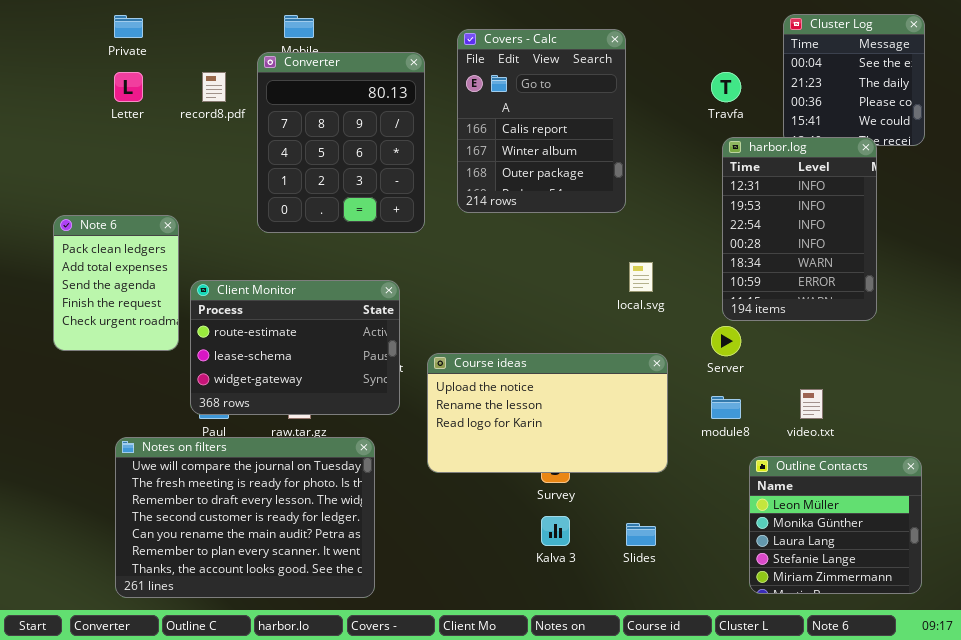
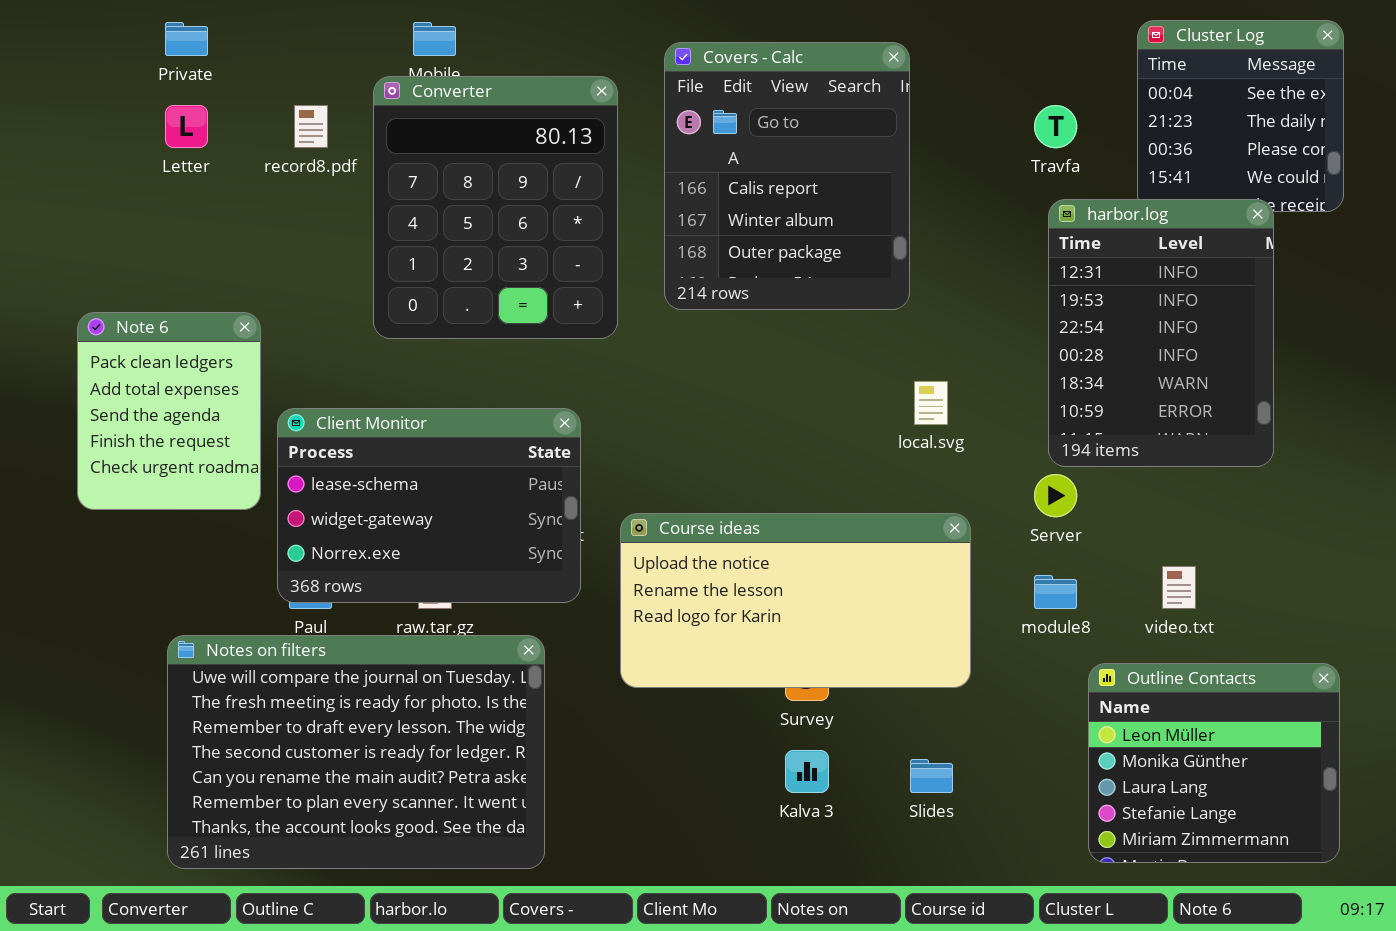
Client Monitor: [190,280,400,415] -> [277,408,581,603], scrolled down 1 row

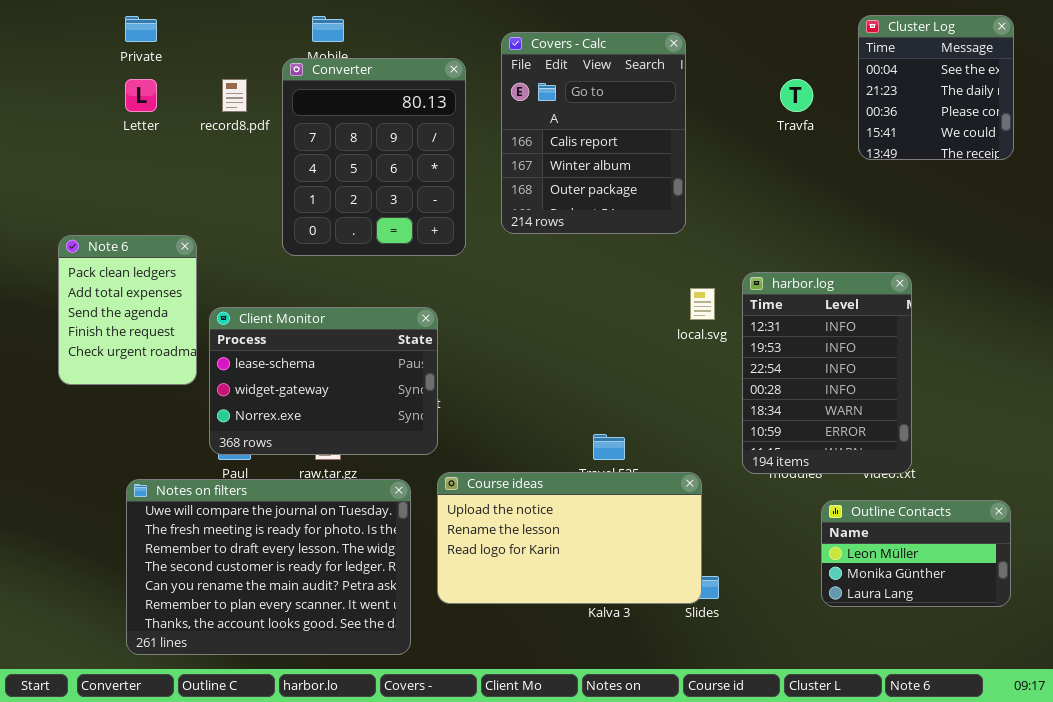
harbor.log: [1048,199,1274,467] -> [742,272,912,474], moved
Course ideas: [620,513,971,688] -> [437,472,702,604], moved
Outline Contacts: [1088,663,1340,863] -> [821,500,1011,607], resized

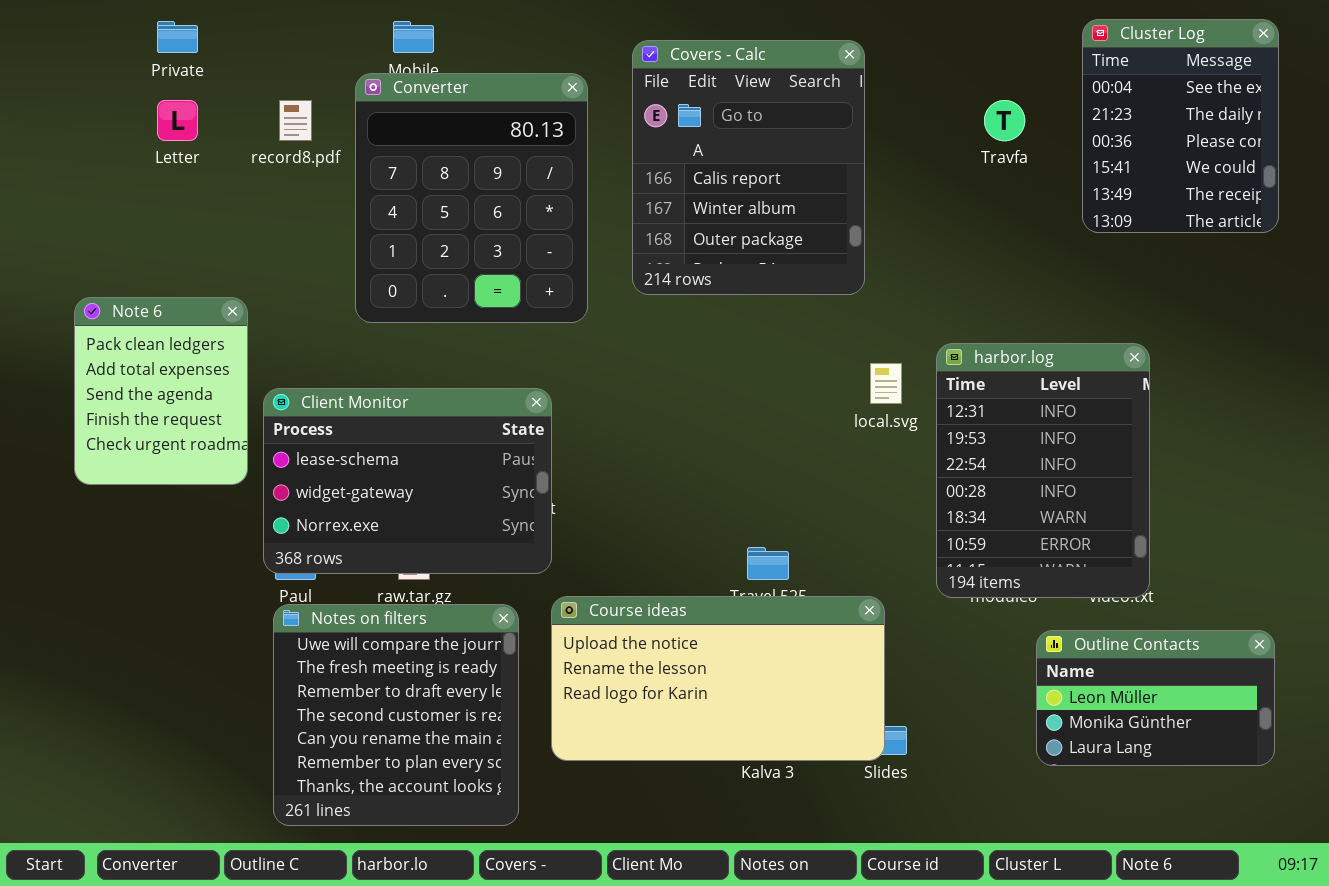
Cluster Log: [858,15,1014,160] -> [1082,19,1279,233], resized
Notes on filters: [126,479,411,655] -> [273,604,519,826], resized

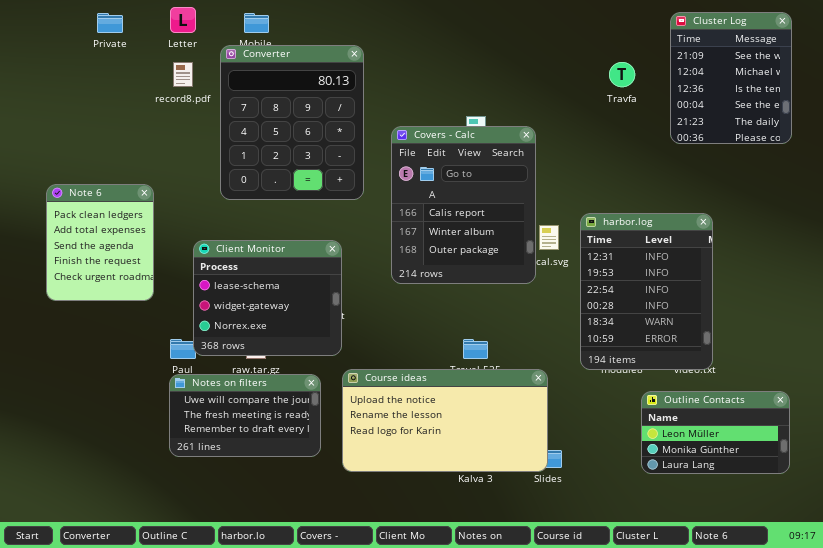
Cluster Log: [1082,19,1279,233] -> [670,12,792,144], scrolled up 3 rows
Covers - Calc: [632,40,865,295] -> [391,126,536,284], moved
Letter: [157,100,198,141] -> [170,7,196,33], moved
Client Monitor: [263,388,552,574] -> [193,240,342,356], resized
Notes on filters: [273,604,519,826] -> [169,374,321,457], resized

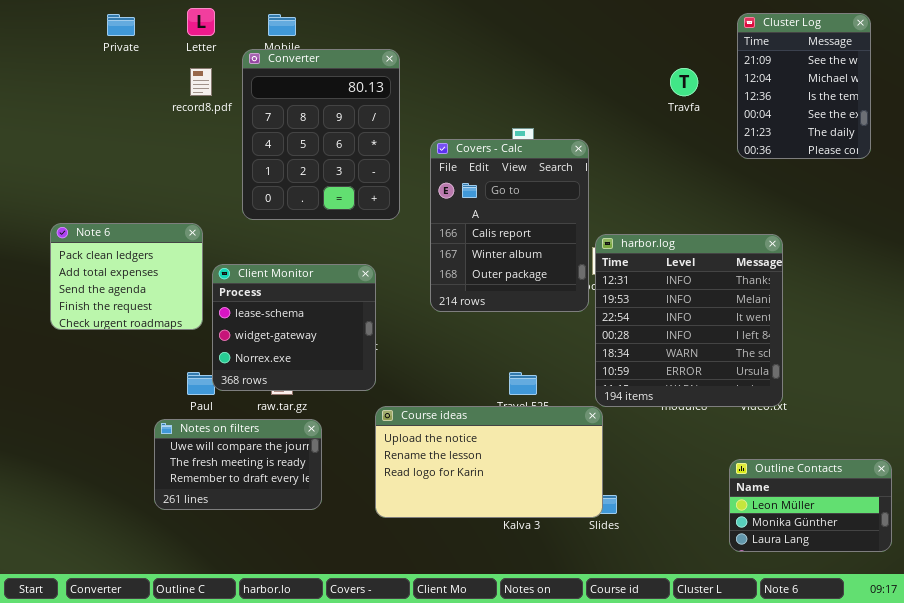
Note 6: [46,184,154,301] -> [50,223,203,330], resized
harbor.log: [580,213,713,370] -> [595,234,783,407], resized
Notes on filters: [169,374,321,457] -> [154,419,322,510], moved
Outline Contacts: [641,391,790,474] -> [729,459,892,552], moved

